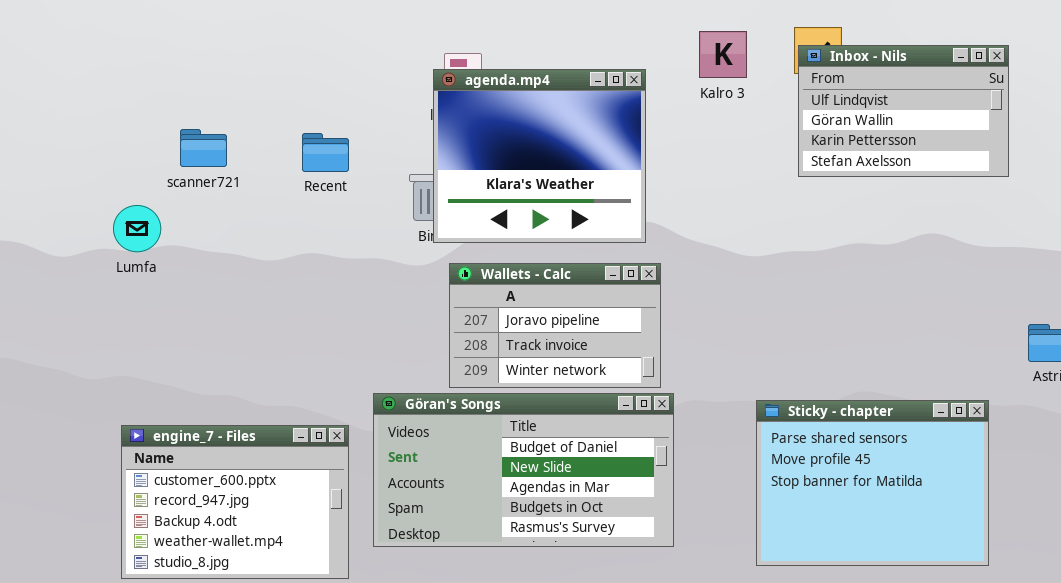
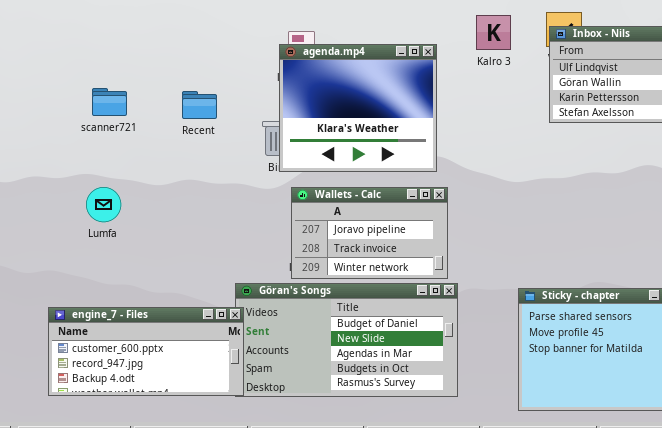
Lumfa: [113,205,161,252] -> [86,187,121,222], moved
engine_7 - Files: [121,425,349,579] -> [48,307,244,396], resized

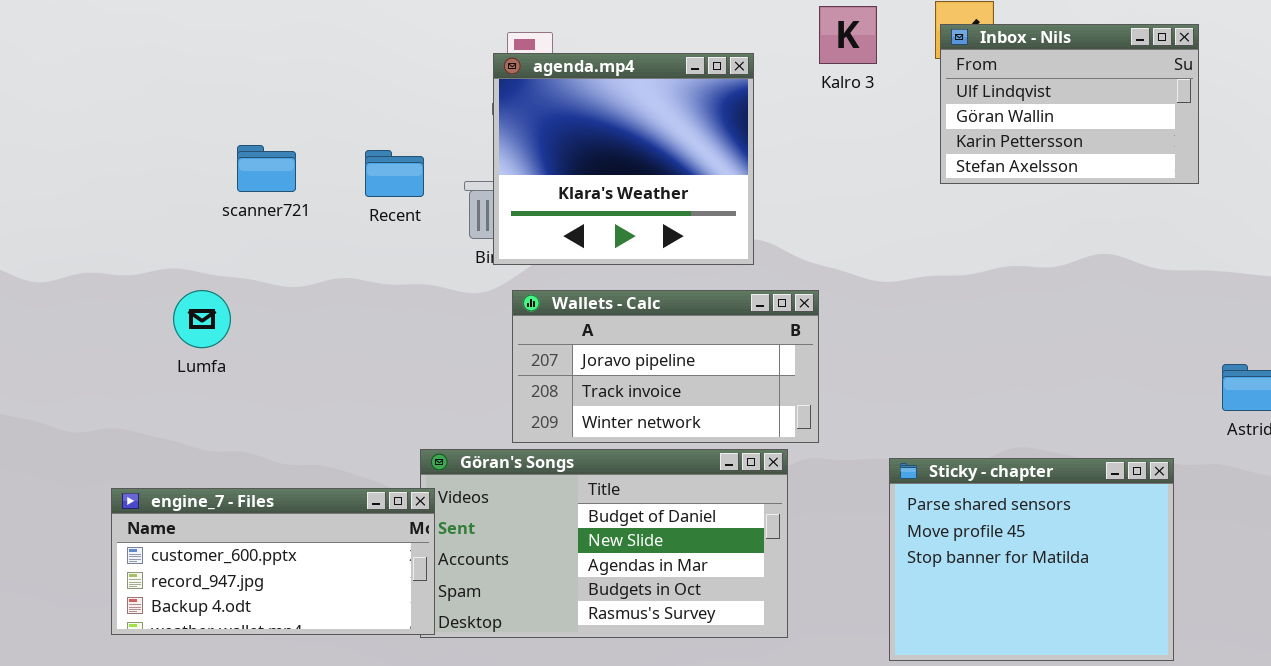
scanner721: [92,88,127,116] -> [237,145,296,192], moved
Recent: [182,91,217,119] -> [365,150,424,197], moved
Wallets - Calc: [291,187,448,279] -> [512,290,819,443], resized

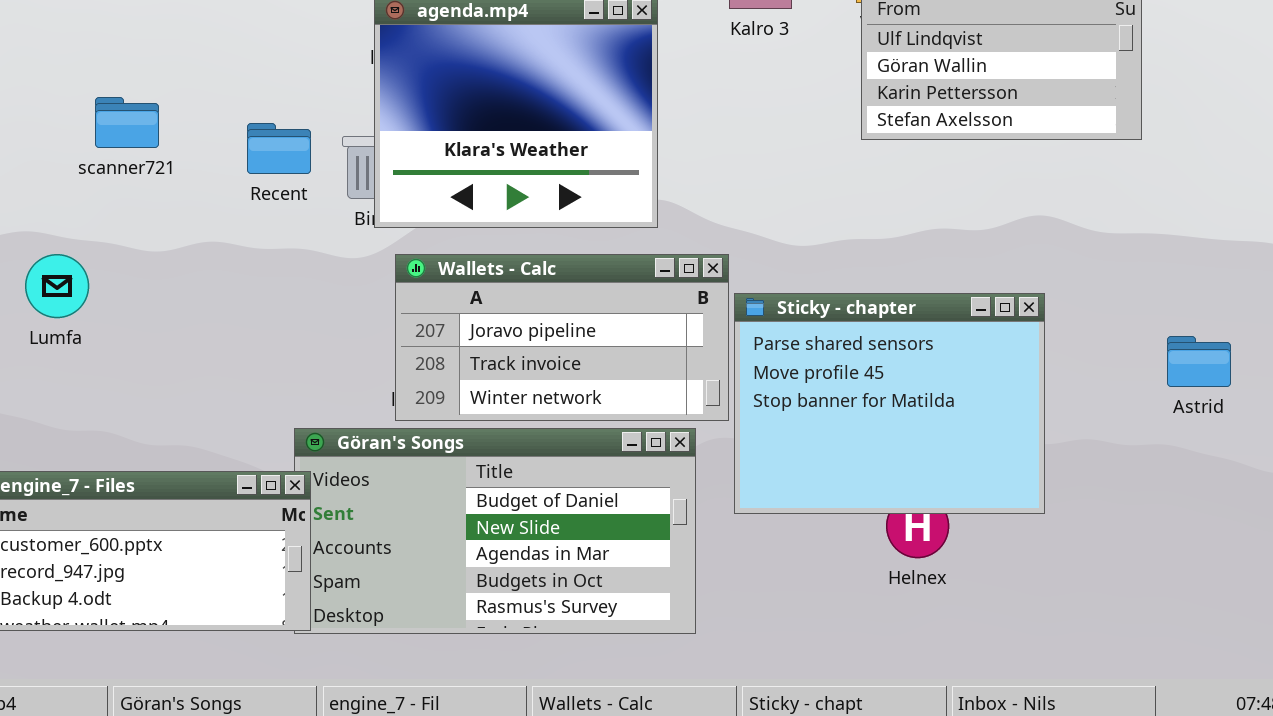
Recent: [365,150,424,197] -> [247,123,311,174], moved
Sticky - chapter: [889,458,1174,661] -> [734,293,1045,514], moved

